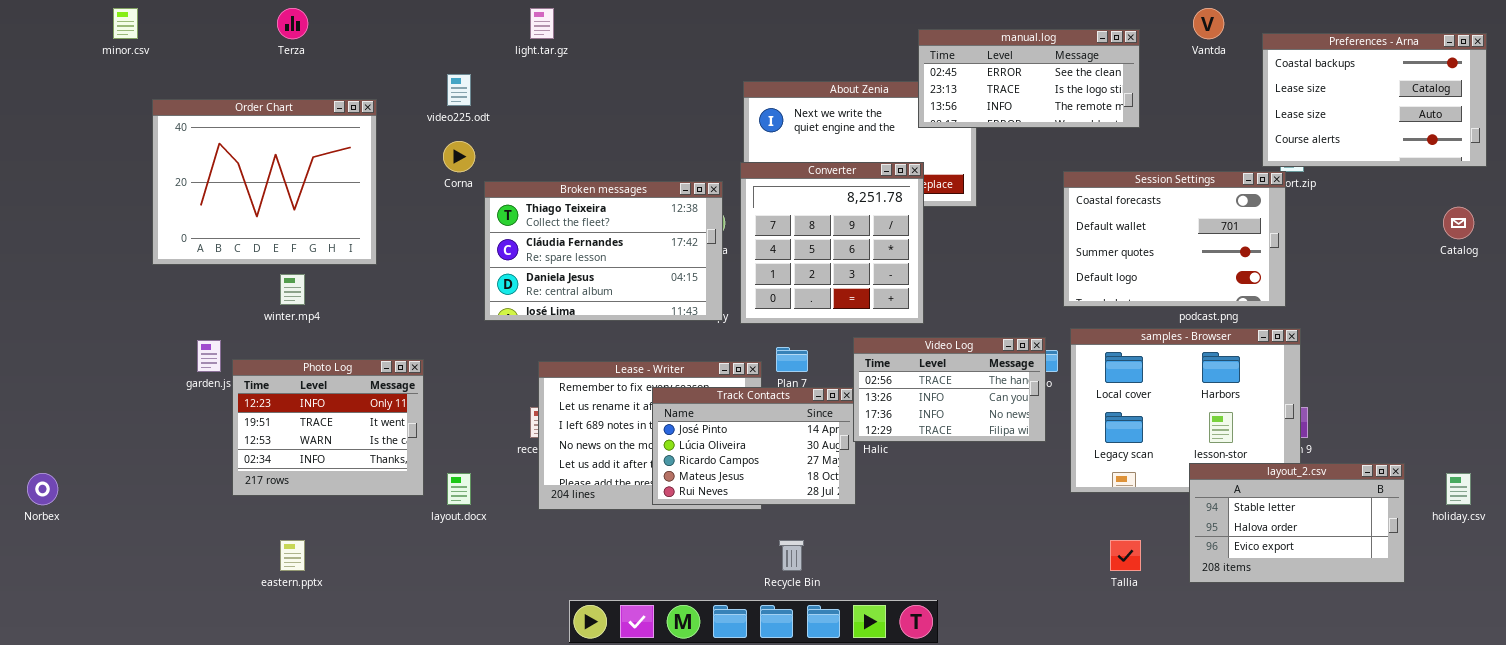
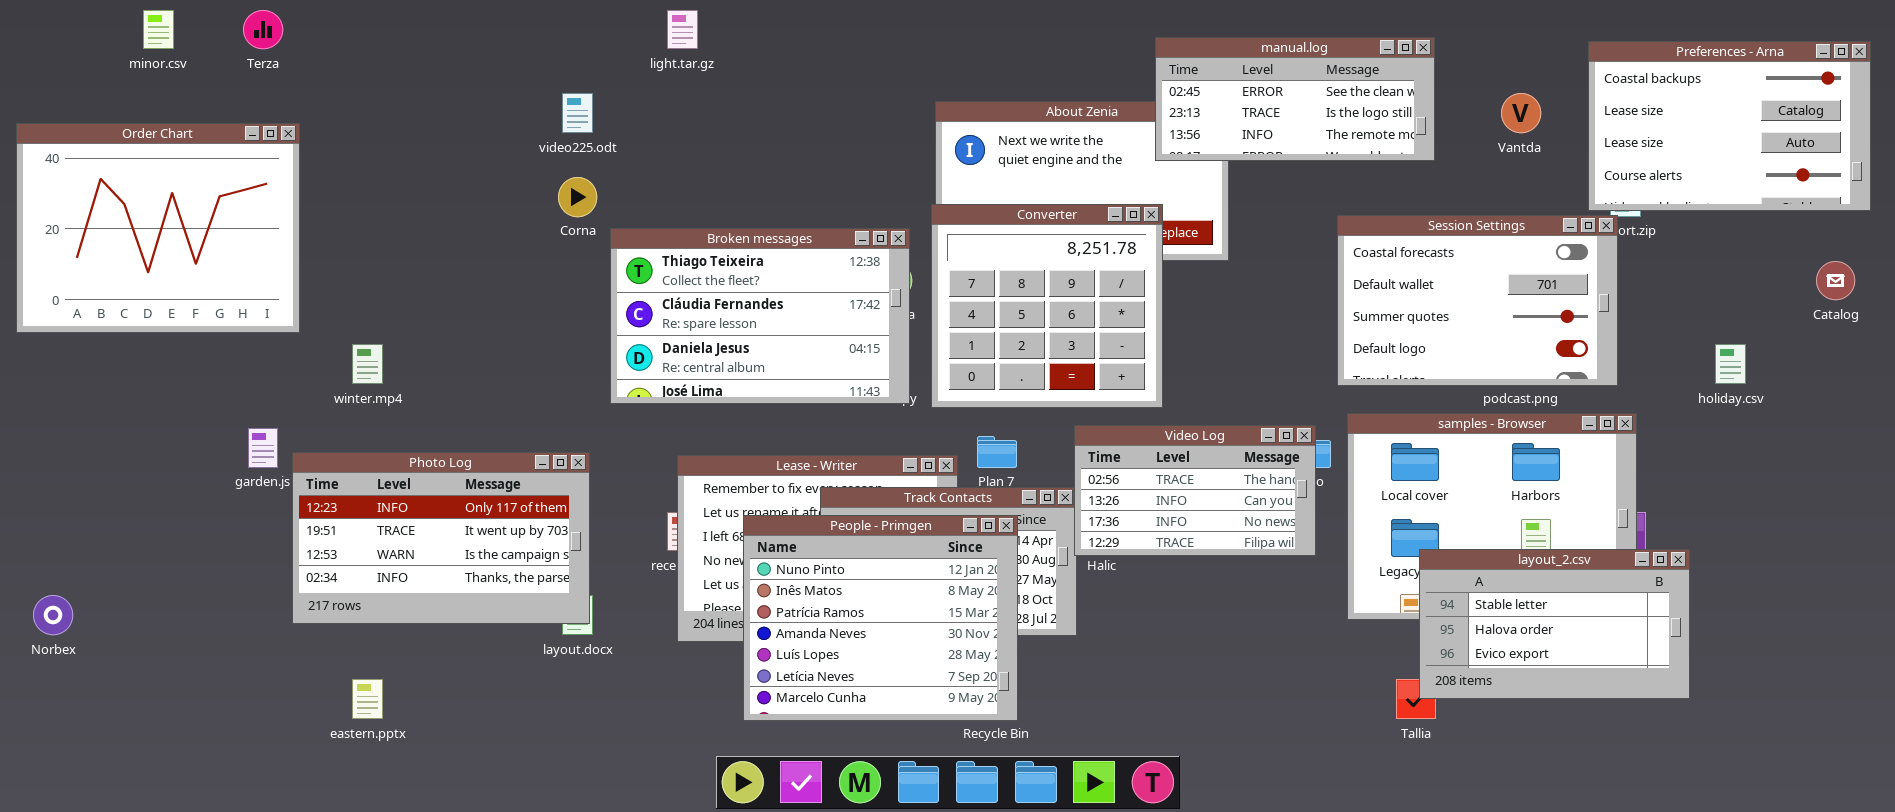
Terza: [277,8,308,39] -> [243,10,283,49], moved
Vantda: [1193,8,1224,39] -> [1501,93,1541,133], moved
Order Chart: [152,99,377,265] -> [16,123,300,333], moved
Photo Log: [232,359,424,496] -> [292,452,590,624], resized
People - Primgen: none -> [743,515,1018,721], opened
layout_2.csv: [1189,463,1405,583] -> [1419,549,1690,699], moved
holiday.csv: [1446,473,1471,505] -> [1715,344,1746,384], moved

